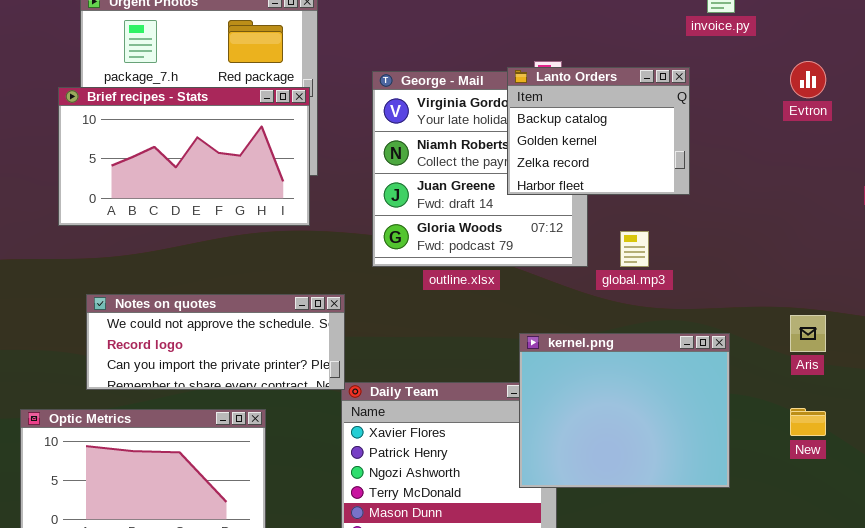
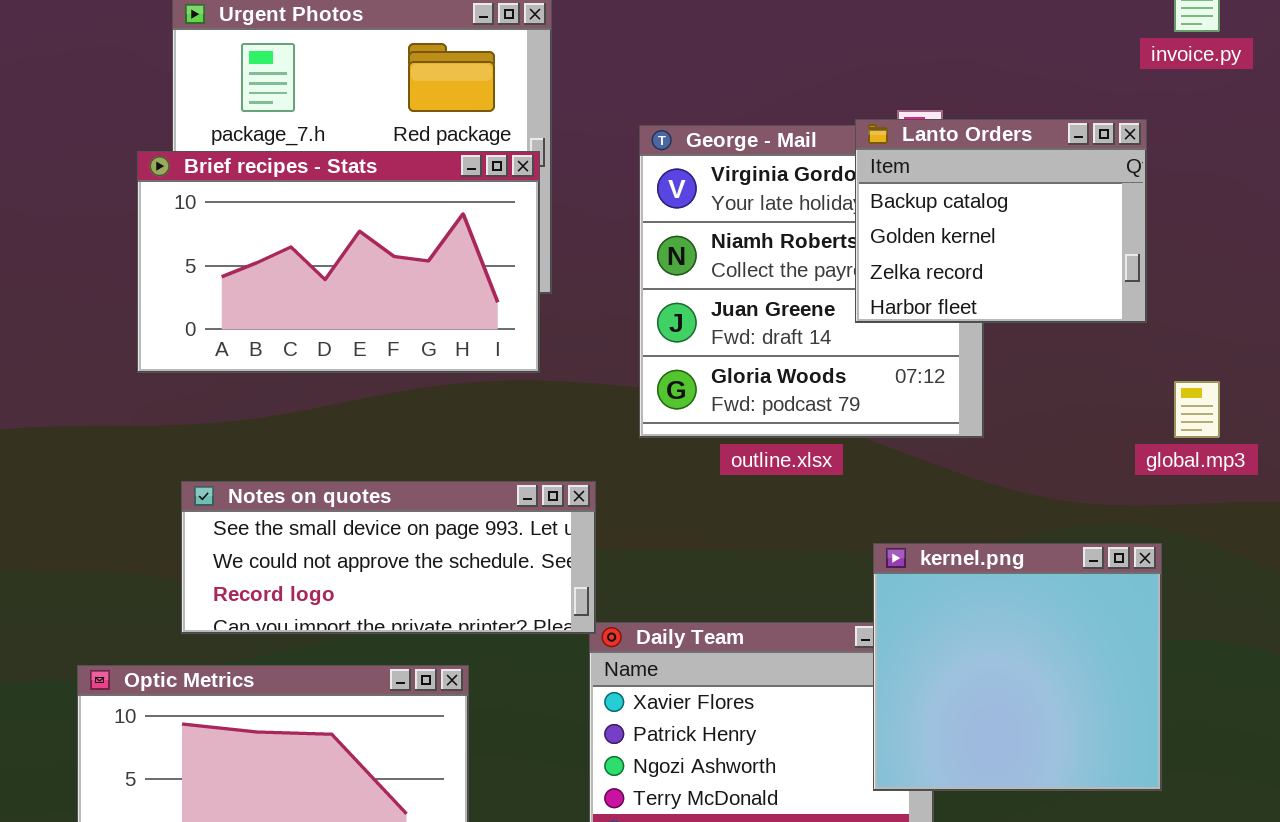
global.mp3: [620,231,649,267] -> [1174,381,1220,438], moved
Notes on quotes: [86,294,345,390] -> [181,481,596,634], scrolled up 1 row
kernel.png: [519,333,730,488] -> [873,543,1162,791], resized

